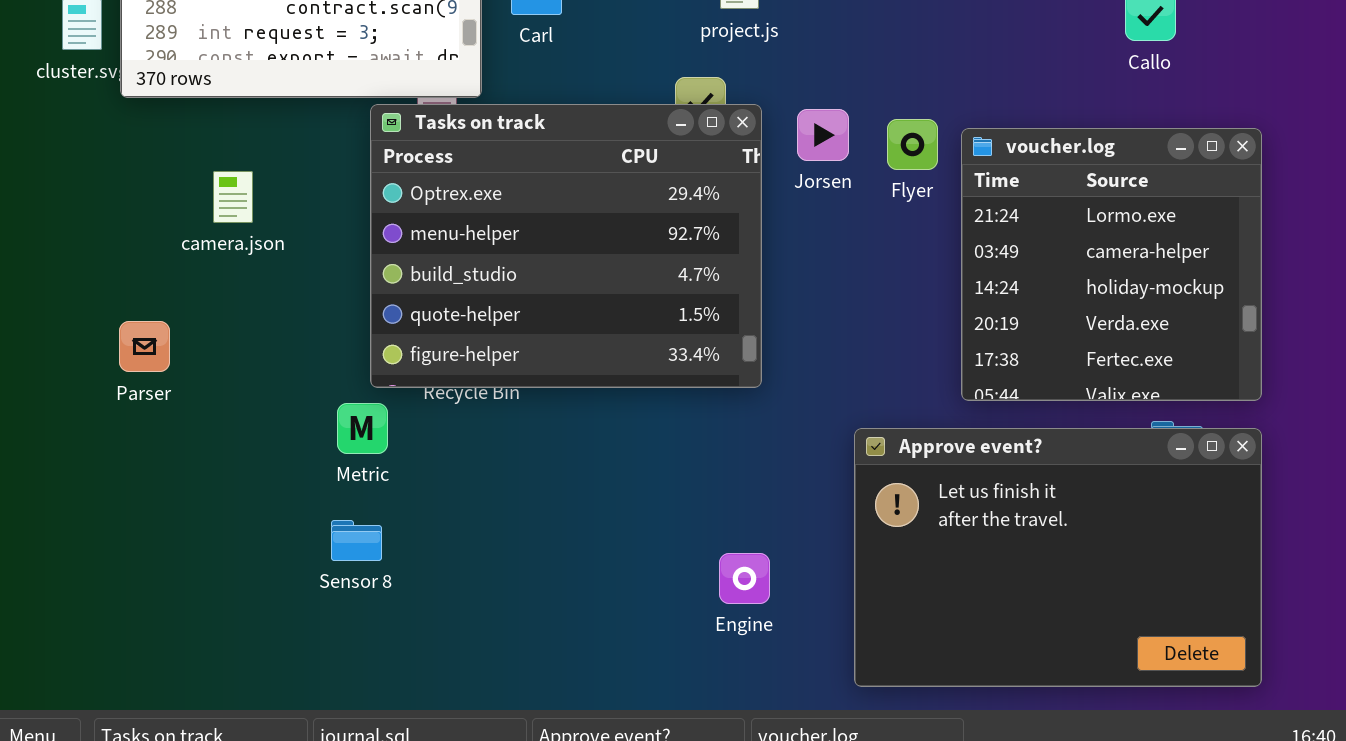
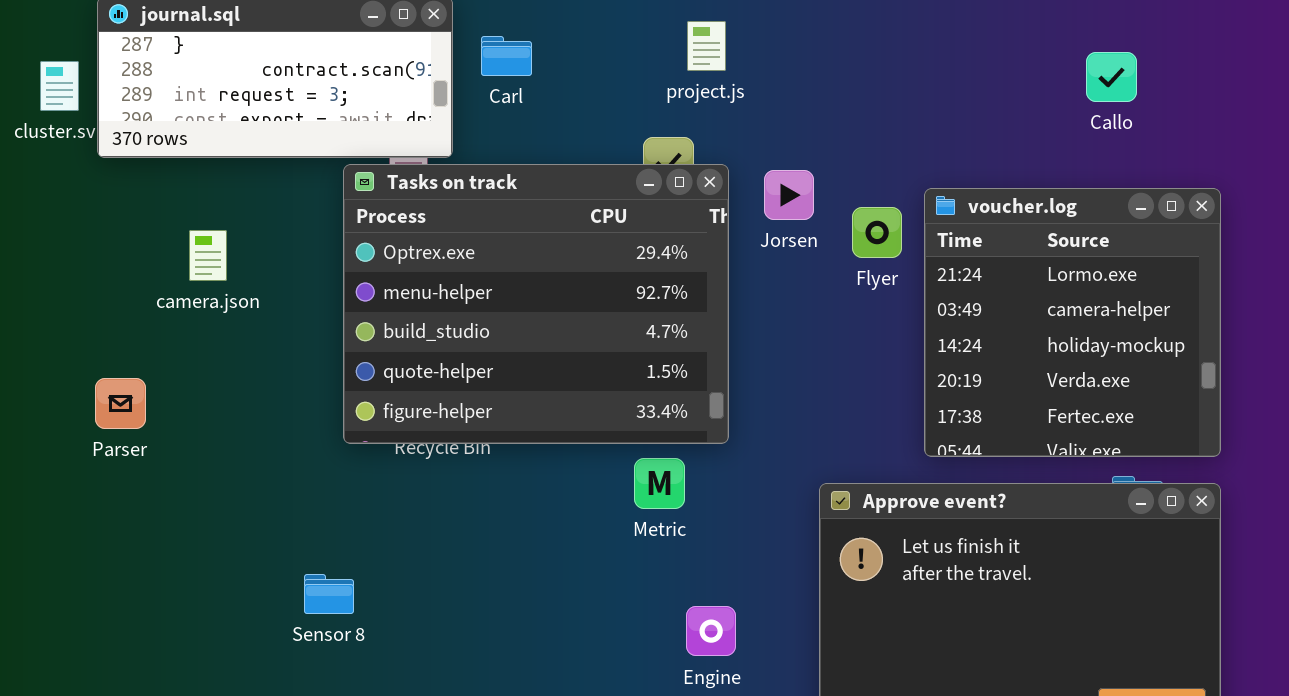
Flyer: [887,119,938,170] -> [852,207,902,258], moved
Metric: [337,403,388,454] -> [634,458,685,509], moved

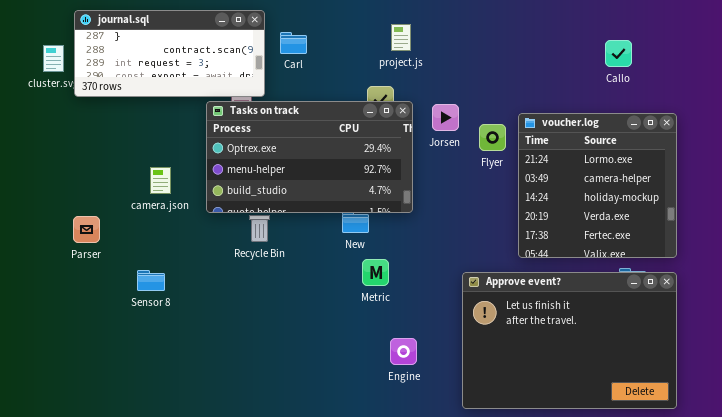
Tasks on track: [343,164,729,444] -> [206,101,413,213], resized
camera.json: [189,230,227,281] -> [150,167,171,194], moved
Sensor 8: [304,574,354,614] -> [137,270,165,291], moved

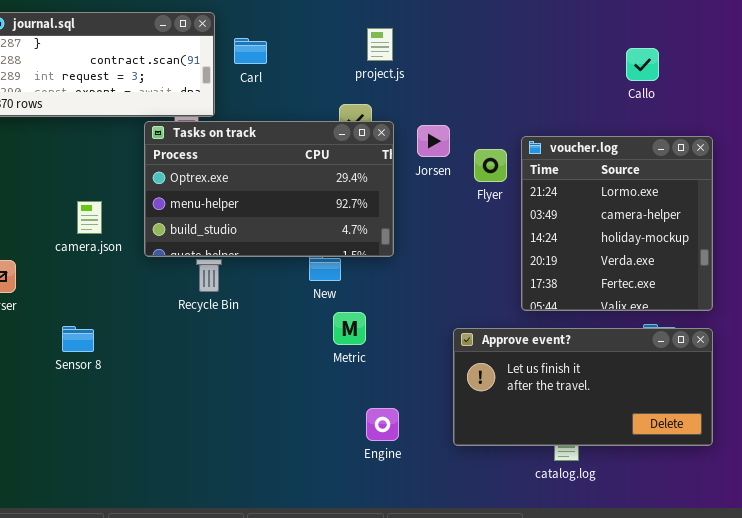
Approve event?: [462,272,677,409] -> [453,328,713,446], resized

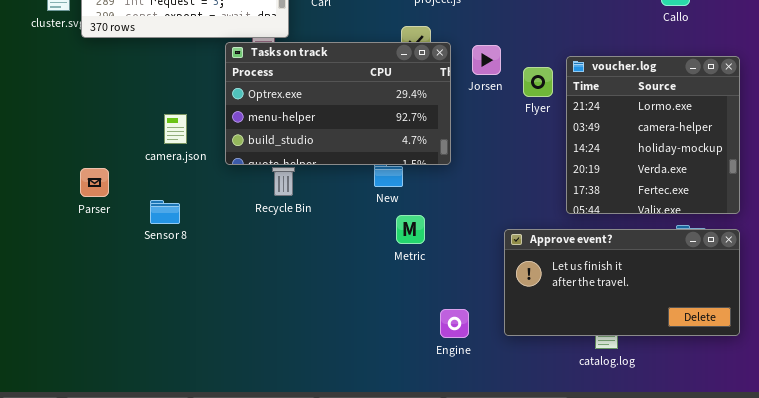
Sensor 8: [62,326,94,352] -> [150,200,180,224], moved
Engine: [366,408,399,441] -> [440,309,469,338], moved

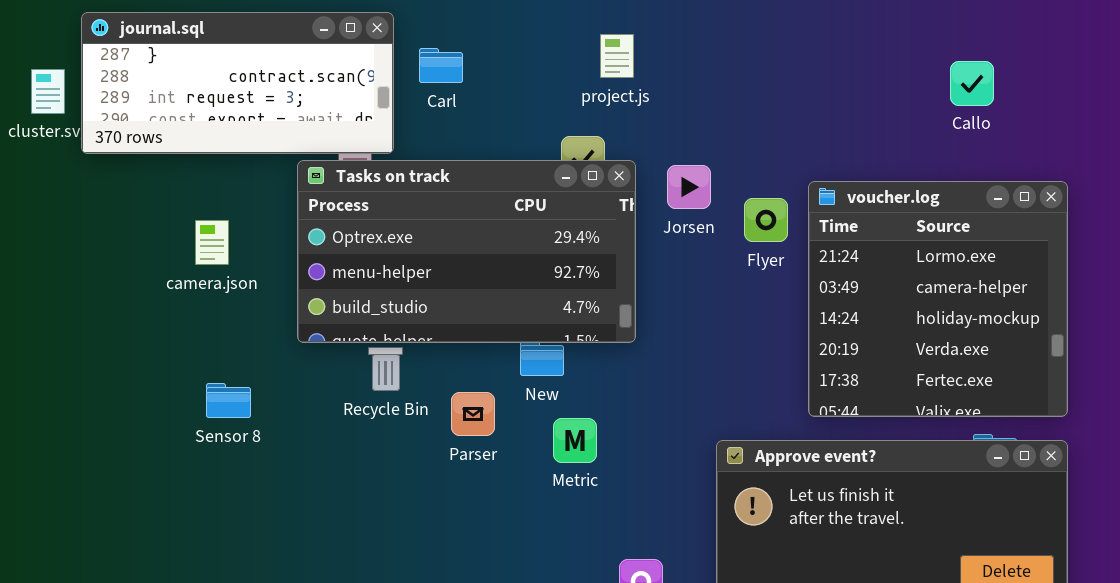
camera.json: [164,114,187,144] -> [195,220,229,265], moved
Parser: [80,168,109,197] -> [451,392,495,436], moved
Sensor 8: [150,200,180,224] -> [206,383,251,418], moved

